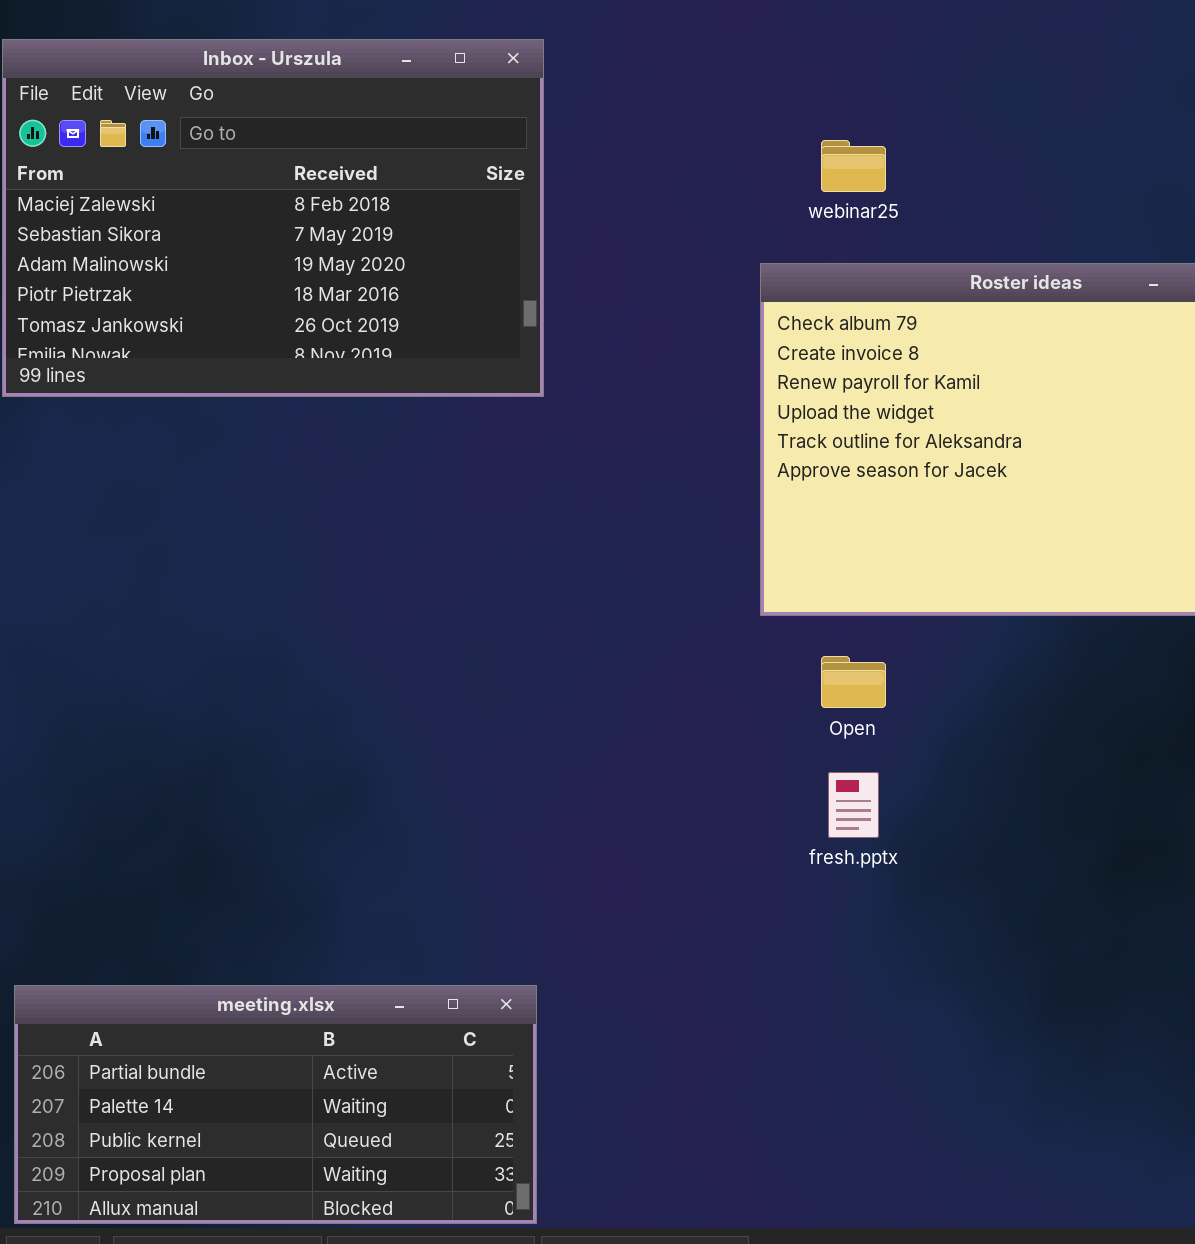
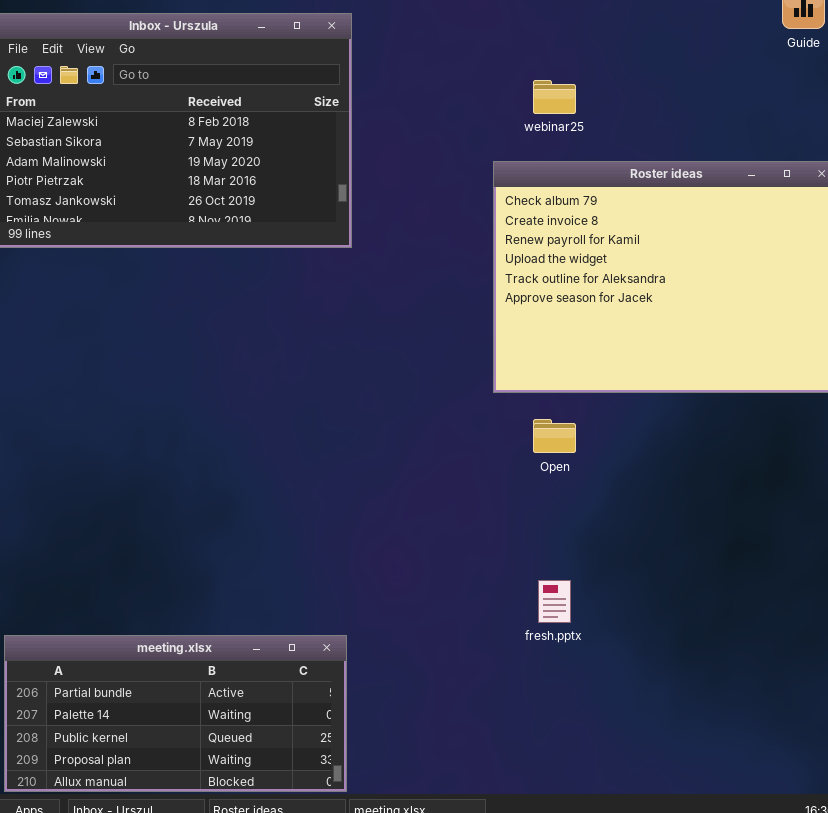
fresh.pptx: [828,772,879,838] -> [538,580,571,623], moved

